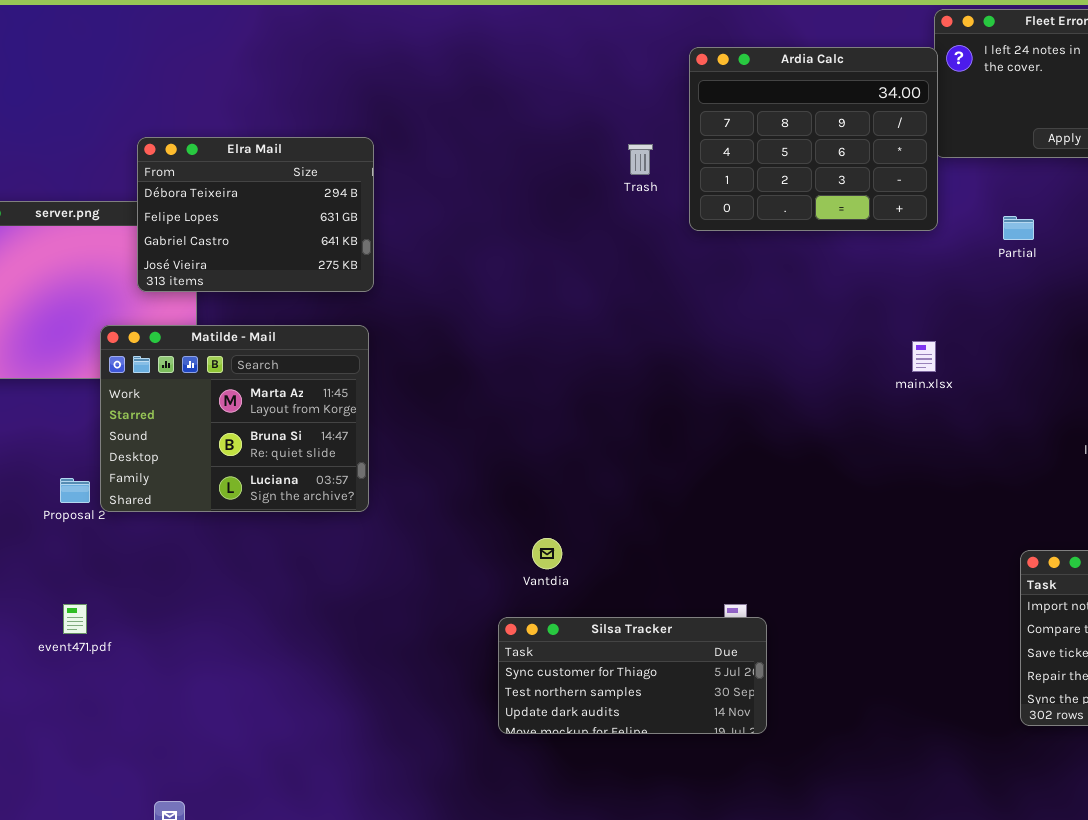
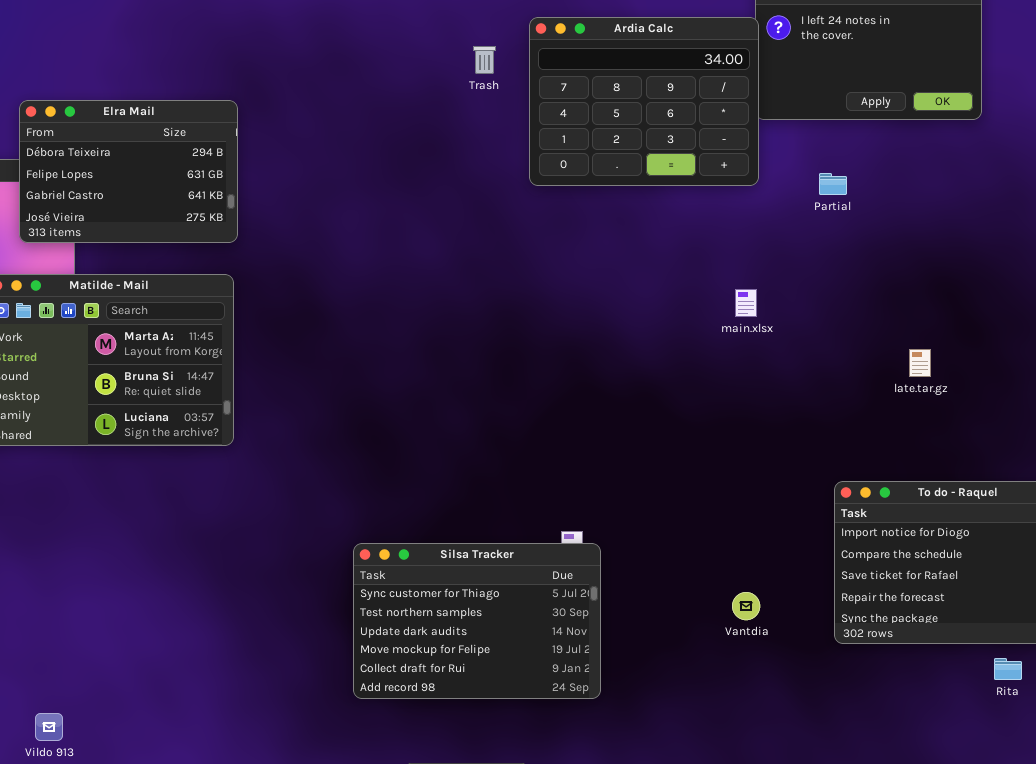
Trash: [628,144,653,175] -> [473,46,496,74], moved
Vantdia: [532,538,562,569] -> [732,592,760,620], moved
Silsa Tracker: [498,617,767,734] -> [353,543,601,699], resized

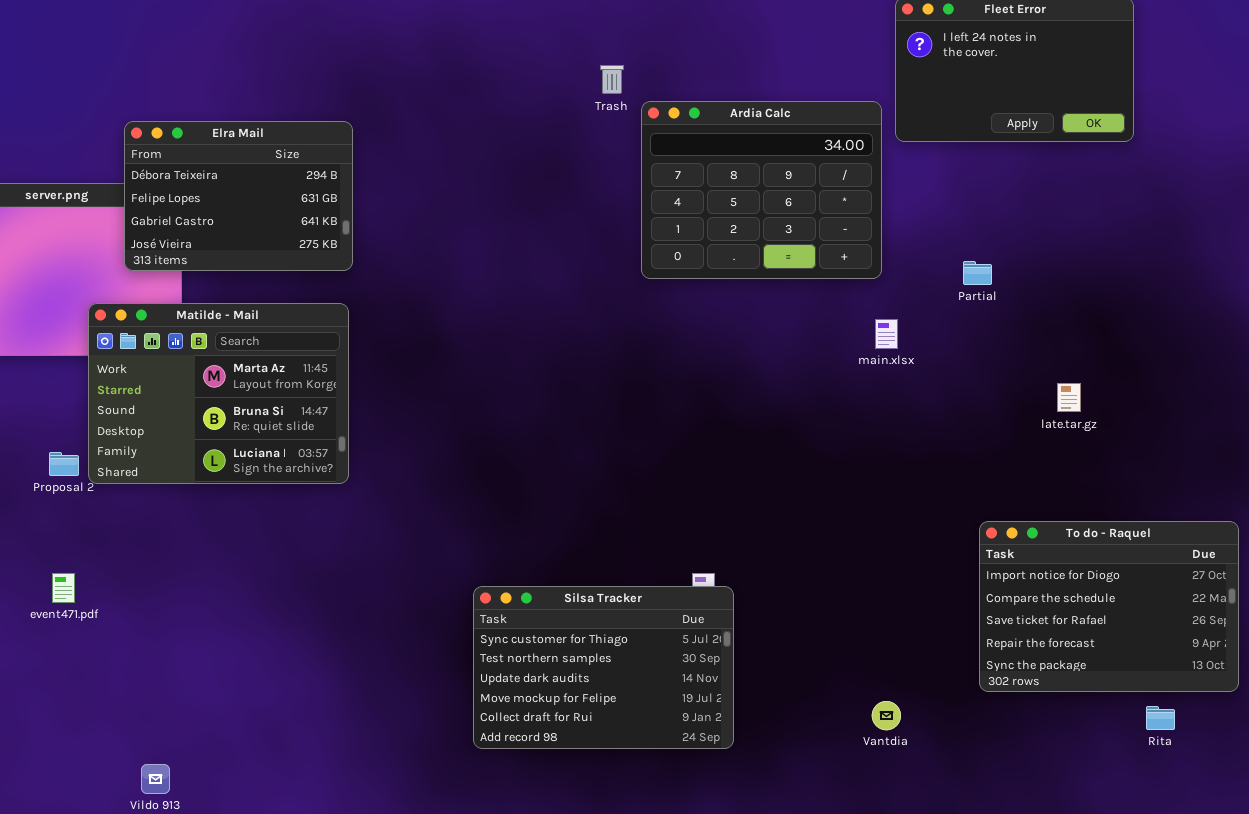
Ardia Calc: [529,17,759,186] -> [641,101,882,279], moved
Partial: [819,173,847,195] -> [963,261,992,285], moved
Vantdia: [732,592,760,620] -> [872,701,901,730], moved

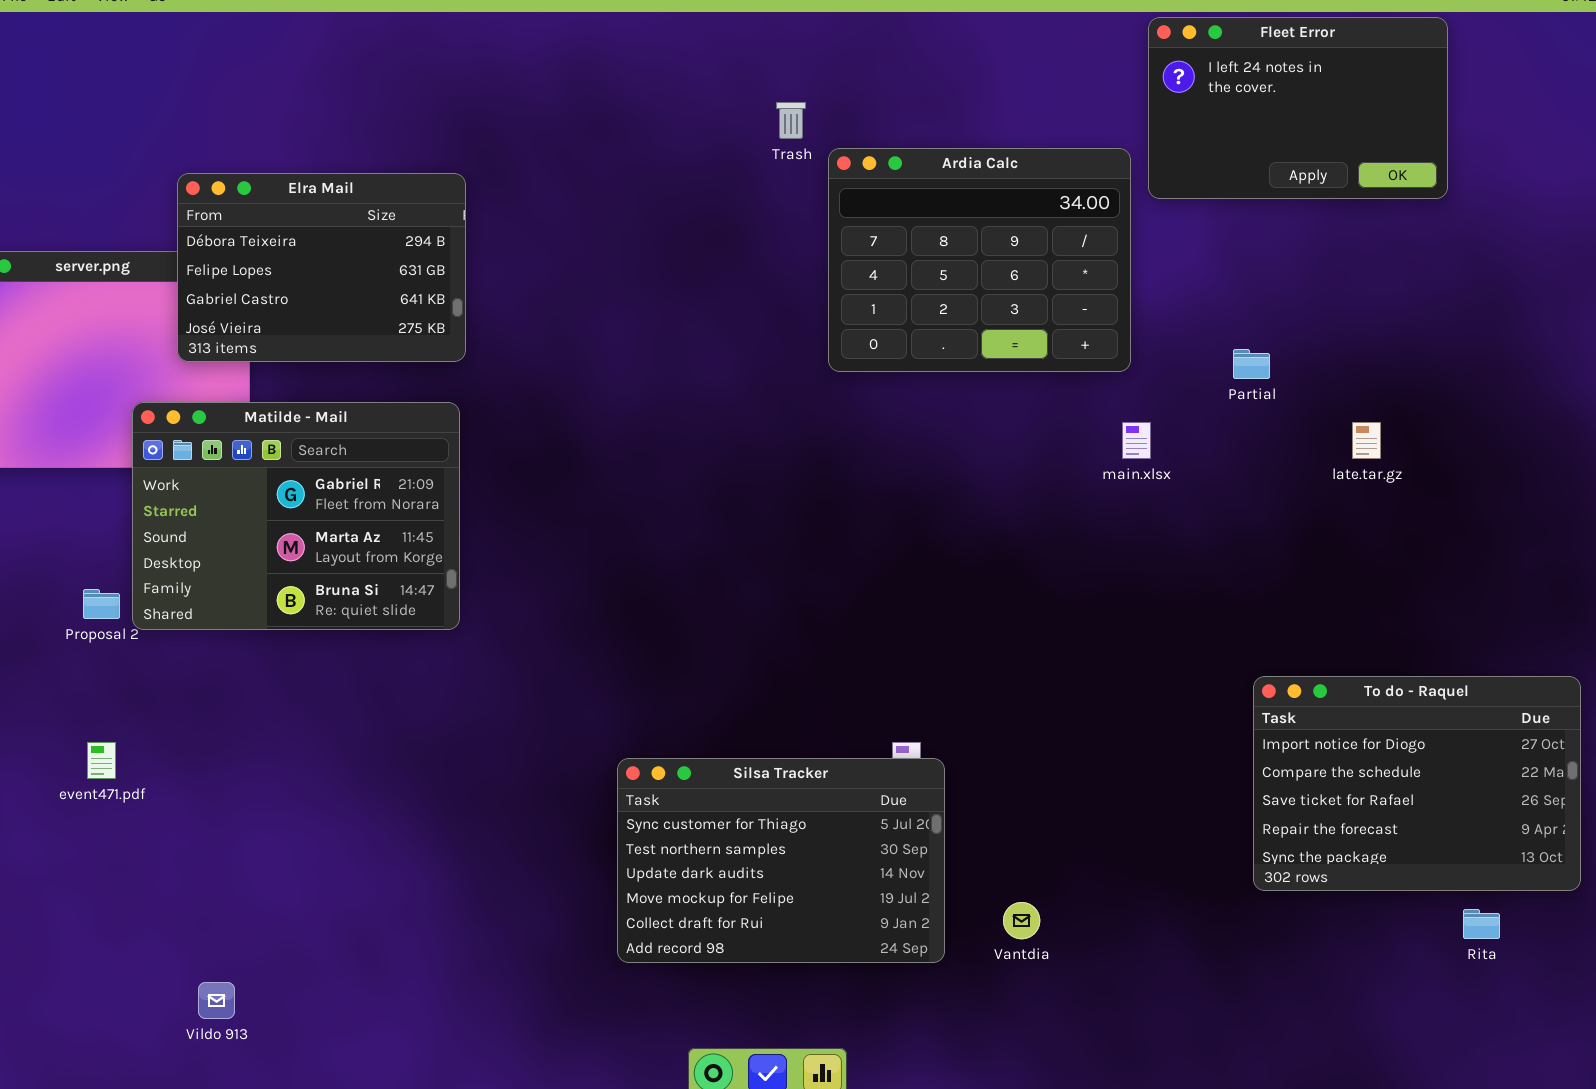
Matilde - Mail: [88,303,349,484] -> [132,402,460,630], scrolled up 1 row
late.tar.gz: [1057,383,1081,412] -> [1352,422,1381,459], moved
Vantdia: [872,701,901,730] -> [1003,902,1040,939], moved

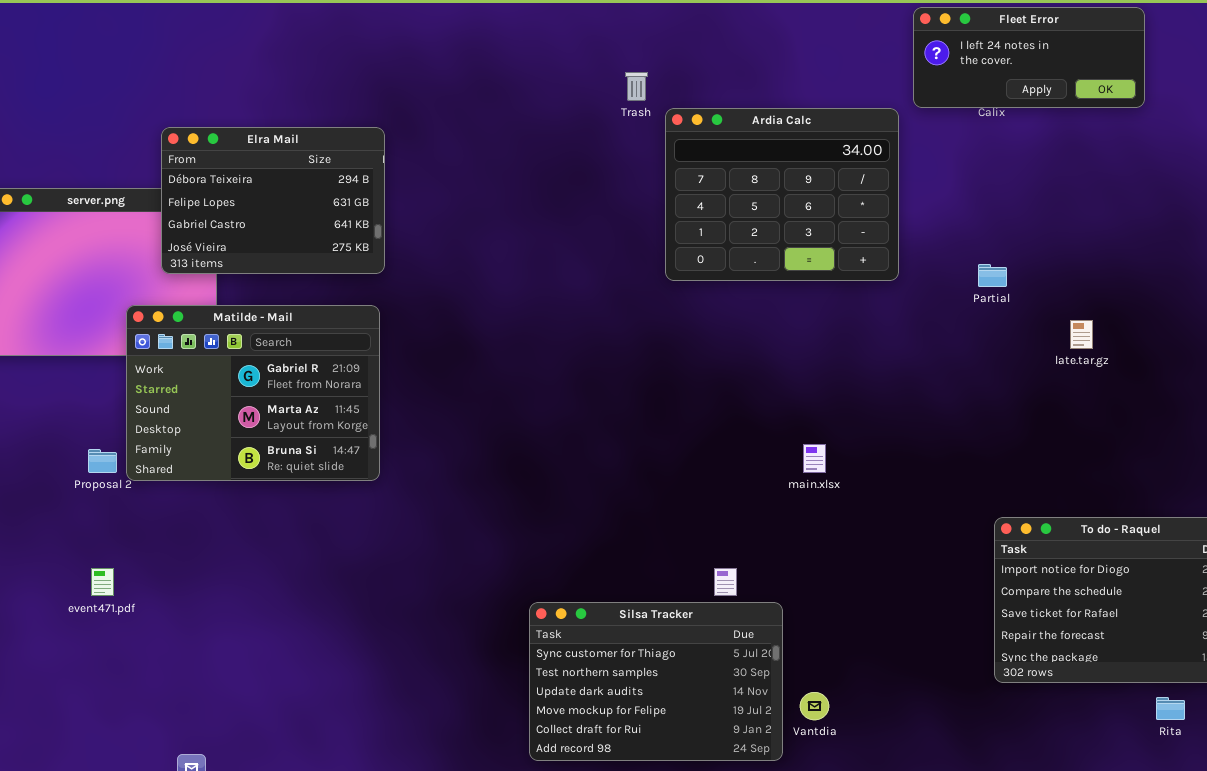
Fleet Error: [1148,17,1448,199] -> [913,7,1145,108], resized
main.xlsx: [1122,422,1151,459] -> [803,444,826,473], moved
Silsa Tracker: [617,758,945,963] -> [529,602,783,761], moved

